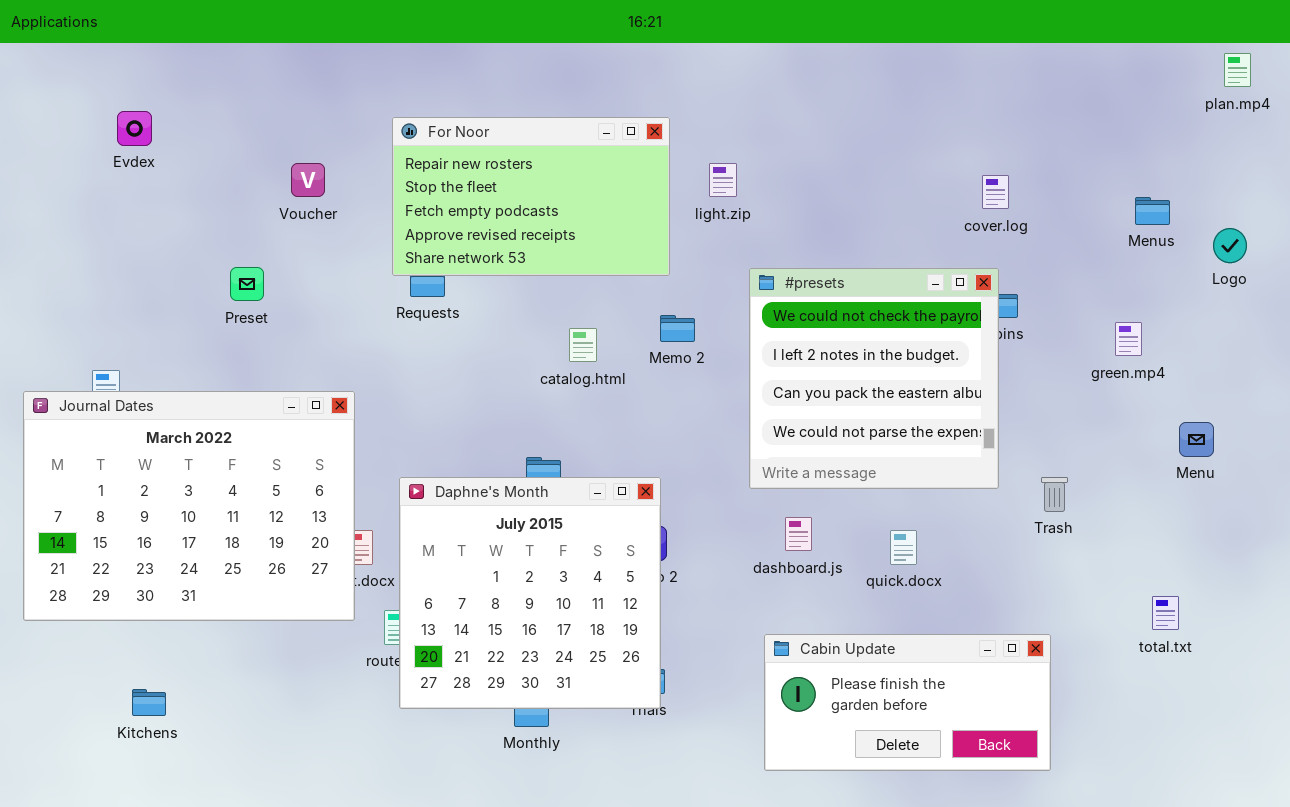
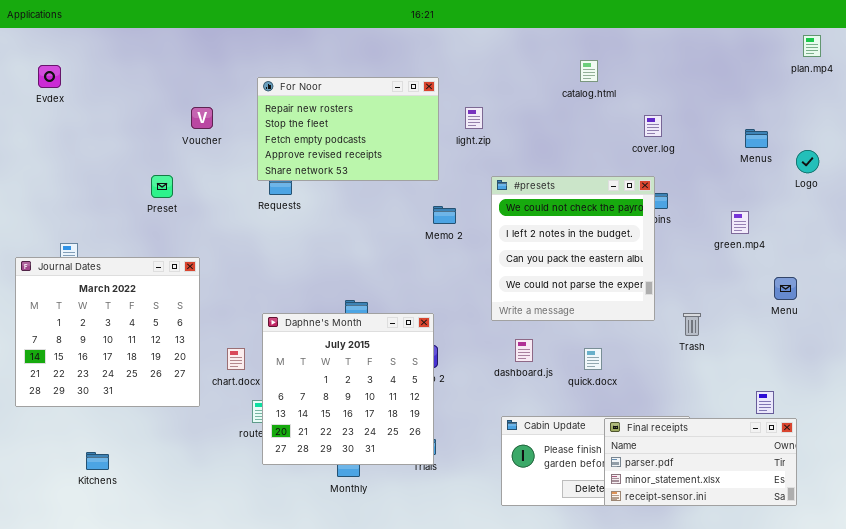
Evdex: [117,111,152,146] -> [38,65,61,88], moved
catalog.html: [569,328,597,362] -> [580,60,598,82], moved
Journal Dates: [23,391,355,621] -> [15,257,200,407], resized
Final receipts: none -> [604,418,797,506], opened

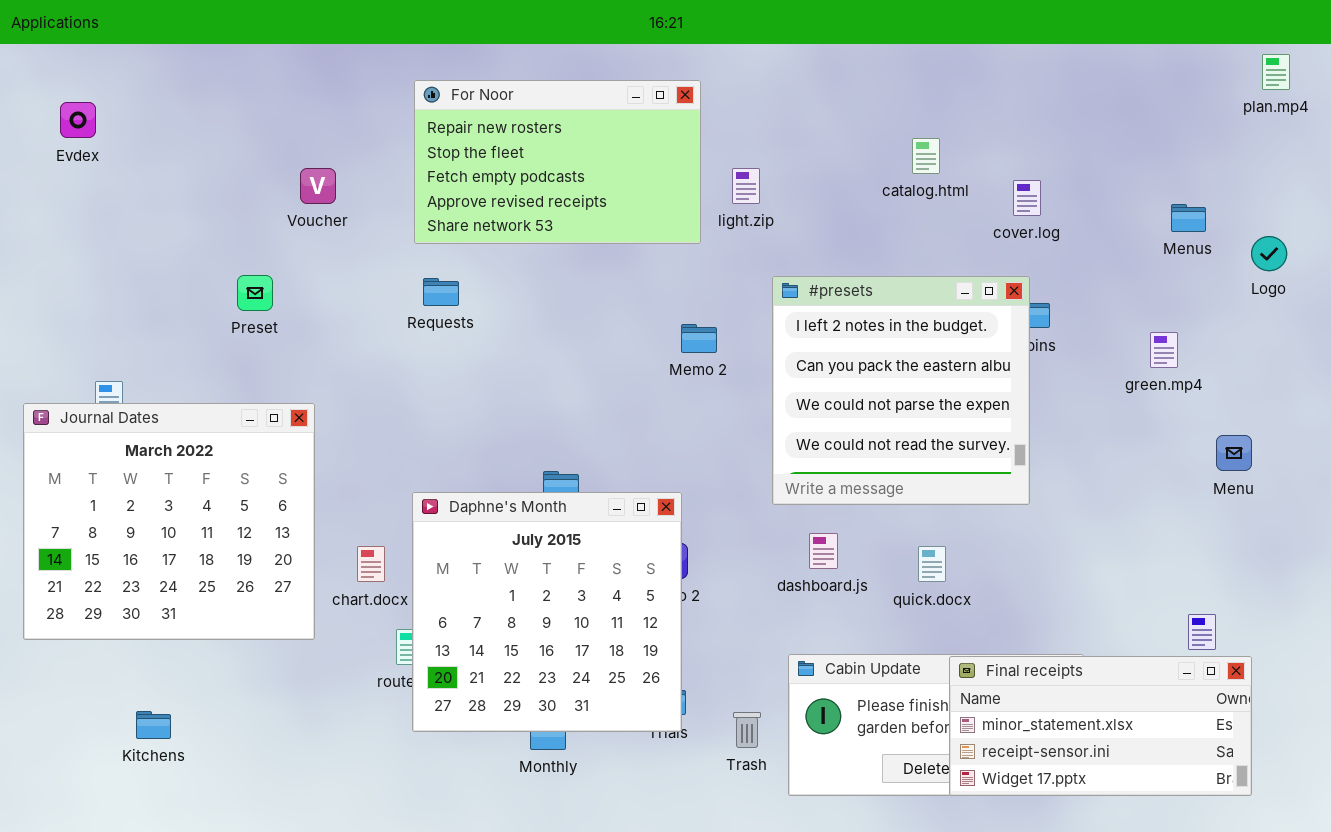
catalog.html: [580,60,598,82] -> [912,138,940,174], moved
For Noor: [257,77,439,181] -> [414,80,701,244], moved
#presets: [491,176,655,321] -> [772,276,1030,505], scrolled down 1 row
Trash: [683,313,701,336] -> [733,712,761,748], moved
Final receipts: [604,418,797,506] -> [949,656,1252,796], scrolled down 1 row

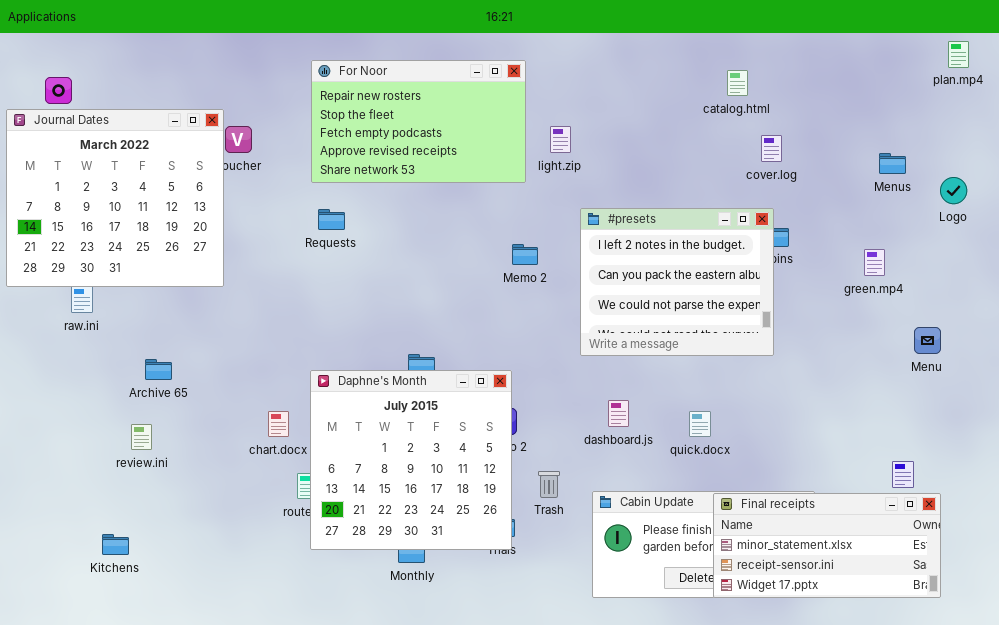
catalog.html: [912,138,940,174] -> [727,70,748,96], moved
#presets: [772,276,1030,505] -> [580,208,774,356], resized
Journal Dates: [23,403,315,640] -> [6,109,224,287], moved
Trash: [733,712,761,748] -> [538,471,560,498], moved

